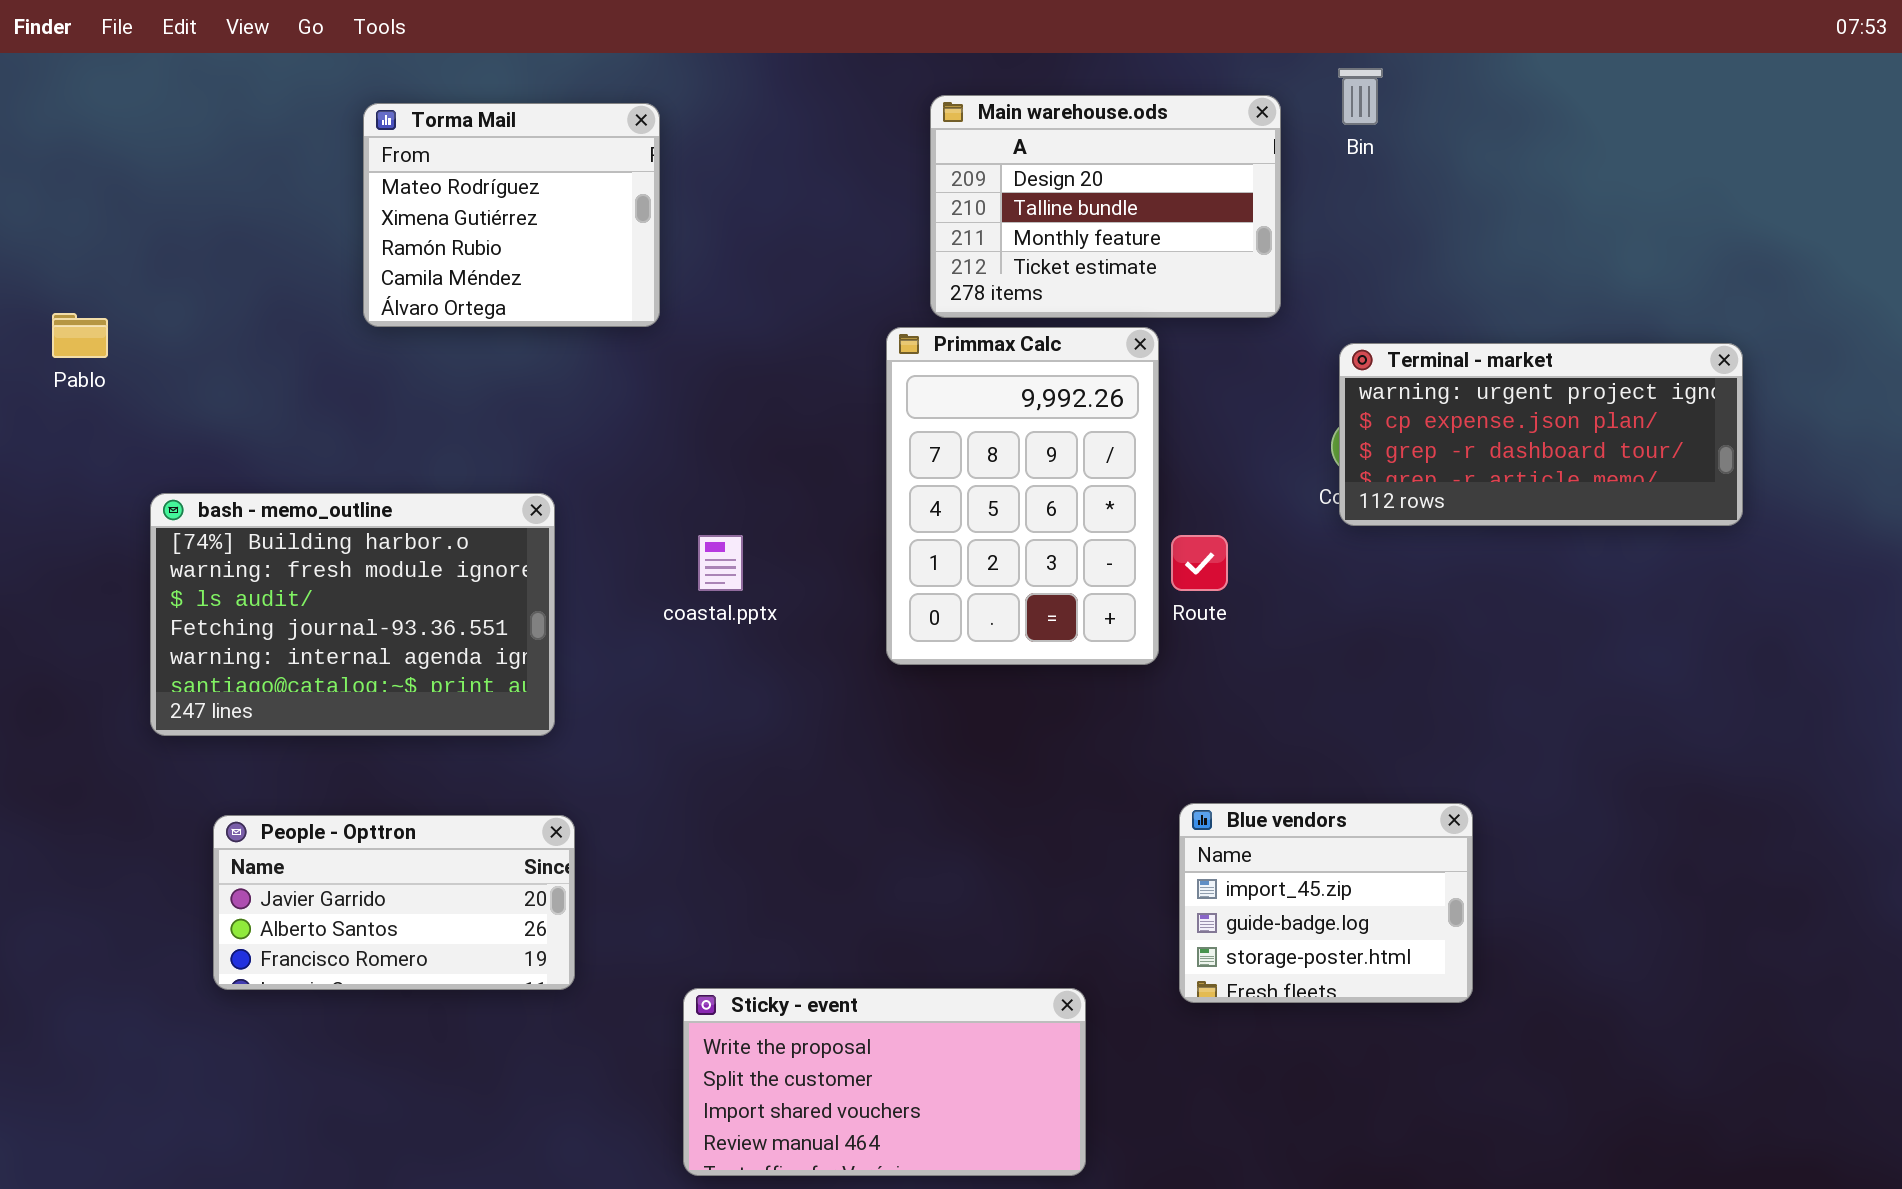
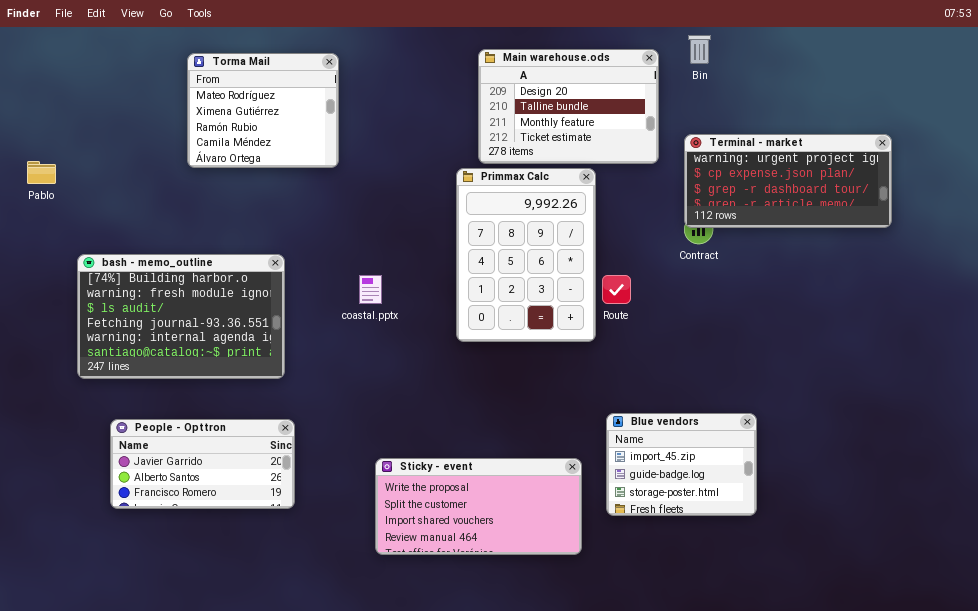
Terminal - market: [1339,343,1743,526] -> [684,134,892,228], moved
Sticky - event: [683,988,1086,1176] -> [375,458,582,555], moved

